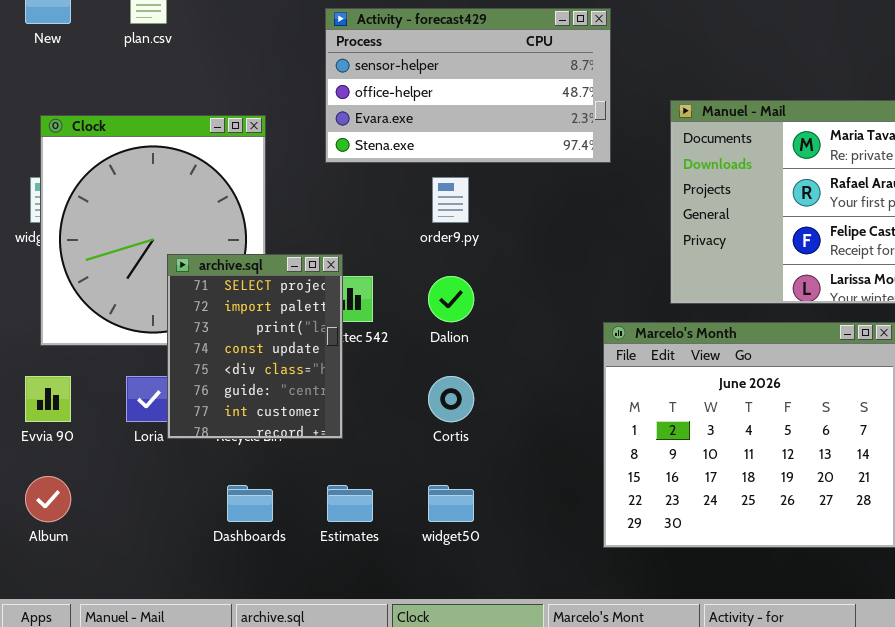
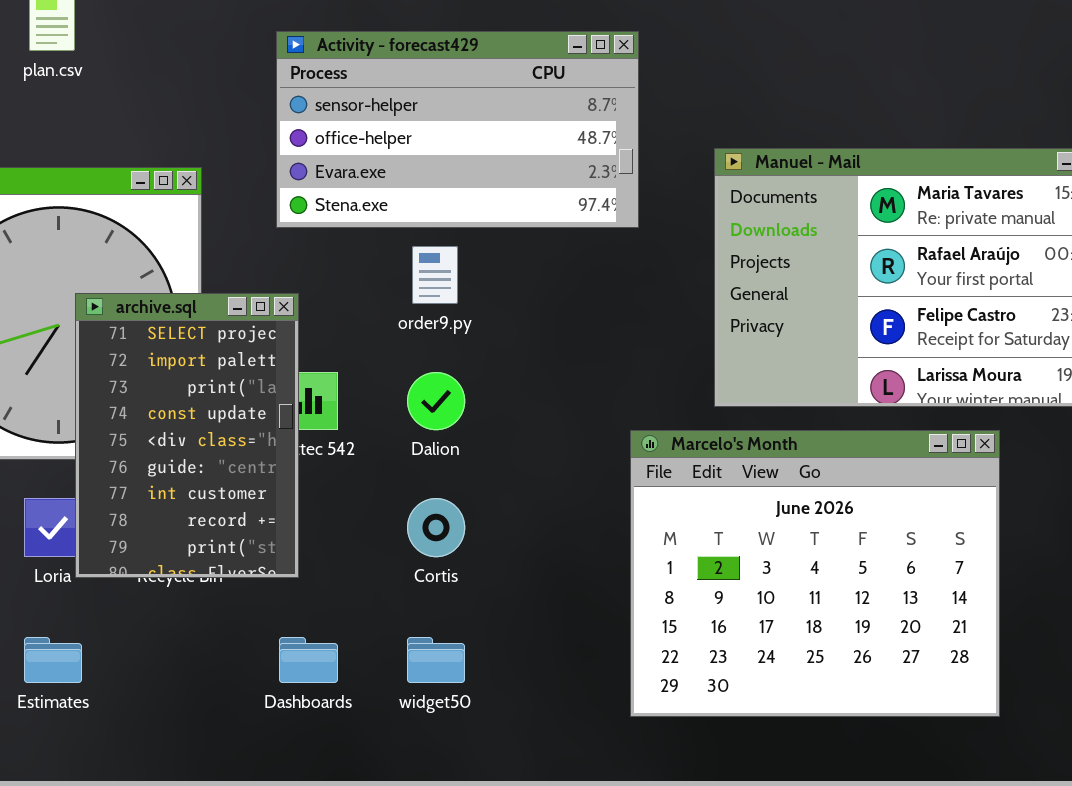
archive.sql: [167,254,343,439] -> [75,293,299,578], resized
Dashboards: [227,485,273,522] -> [279,637,338,683], moved
Estimates: [327,485,373,522] -> [24,637,82,683], moved

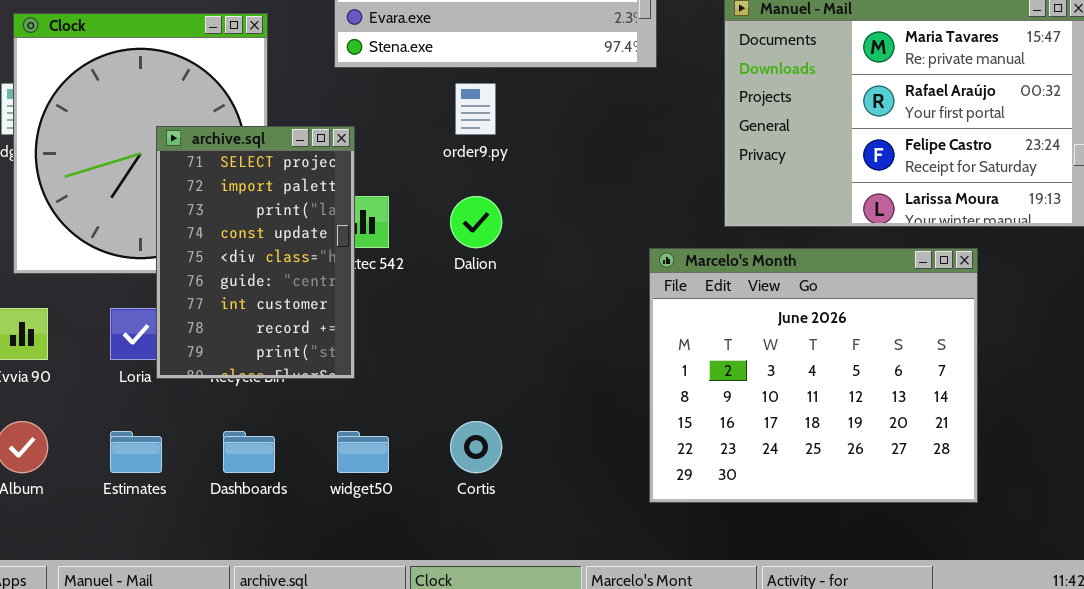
Cortis: [407,498,465,557] -> [450,421,502,473], moved
Dashboards: [279,637,338,683] -> [223,431,275,473], moved
widget50: [407,637,465,683] -> [337,431,389,473], moved

